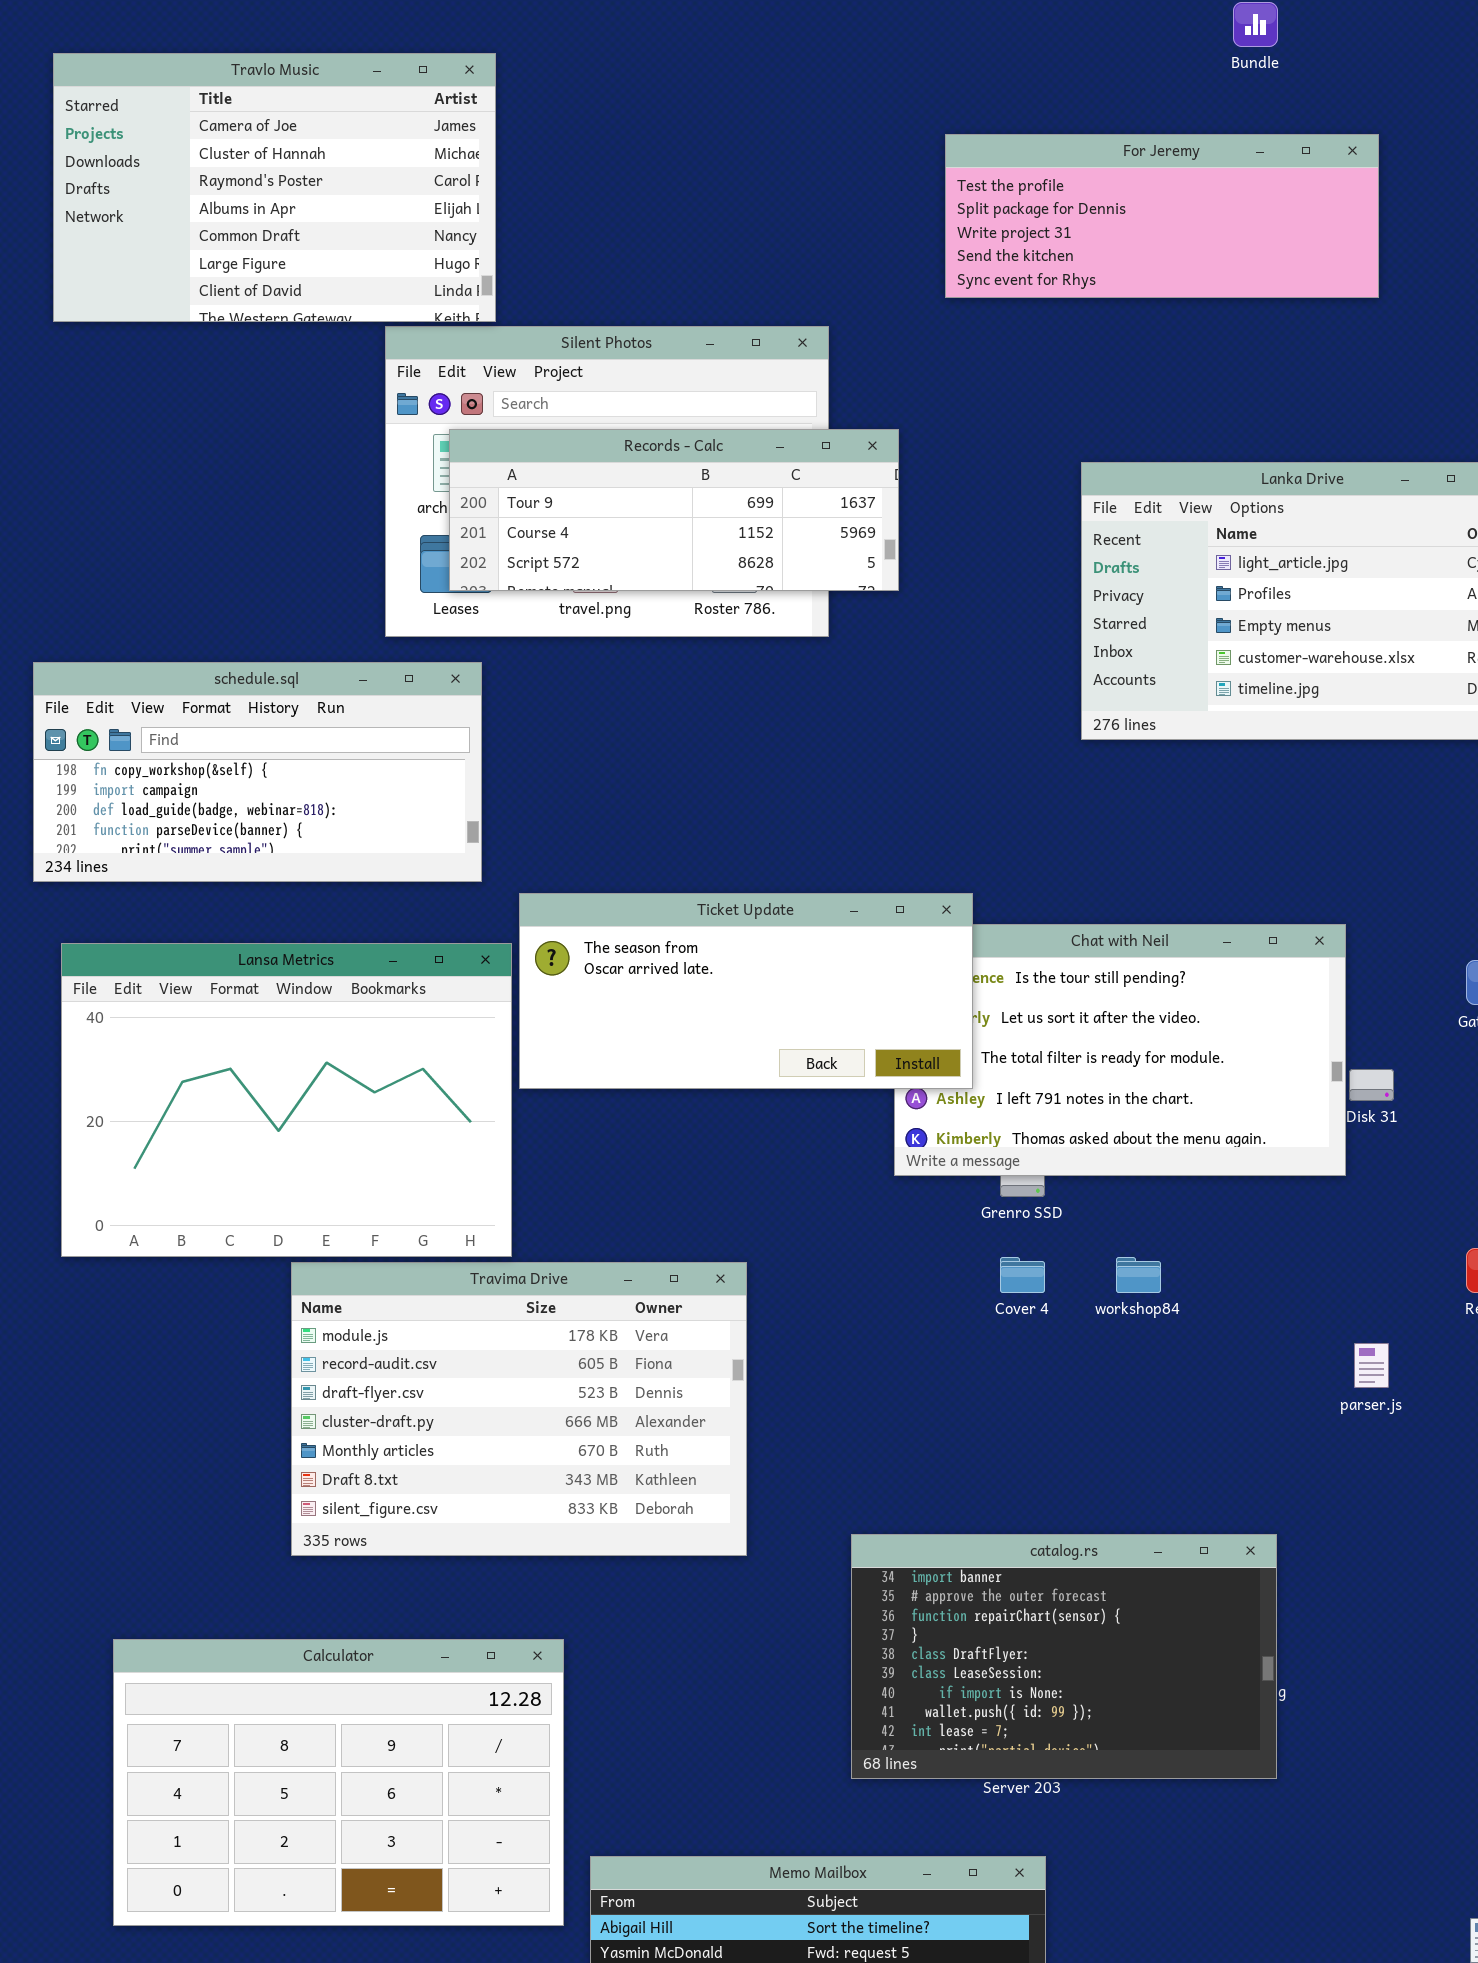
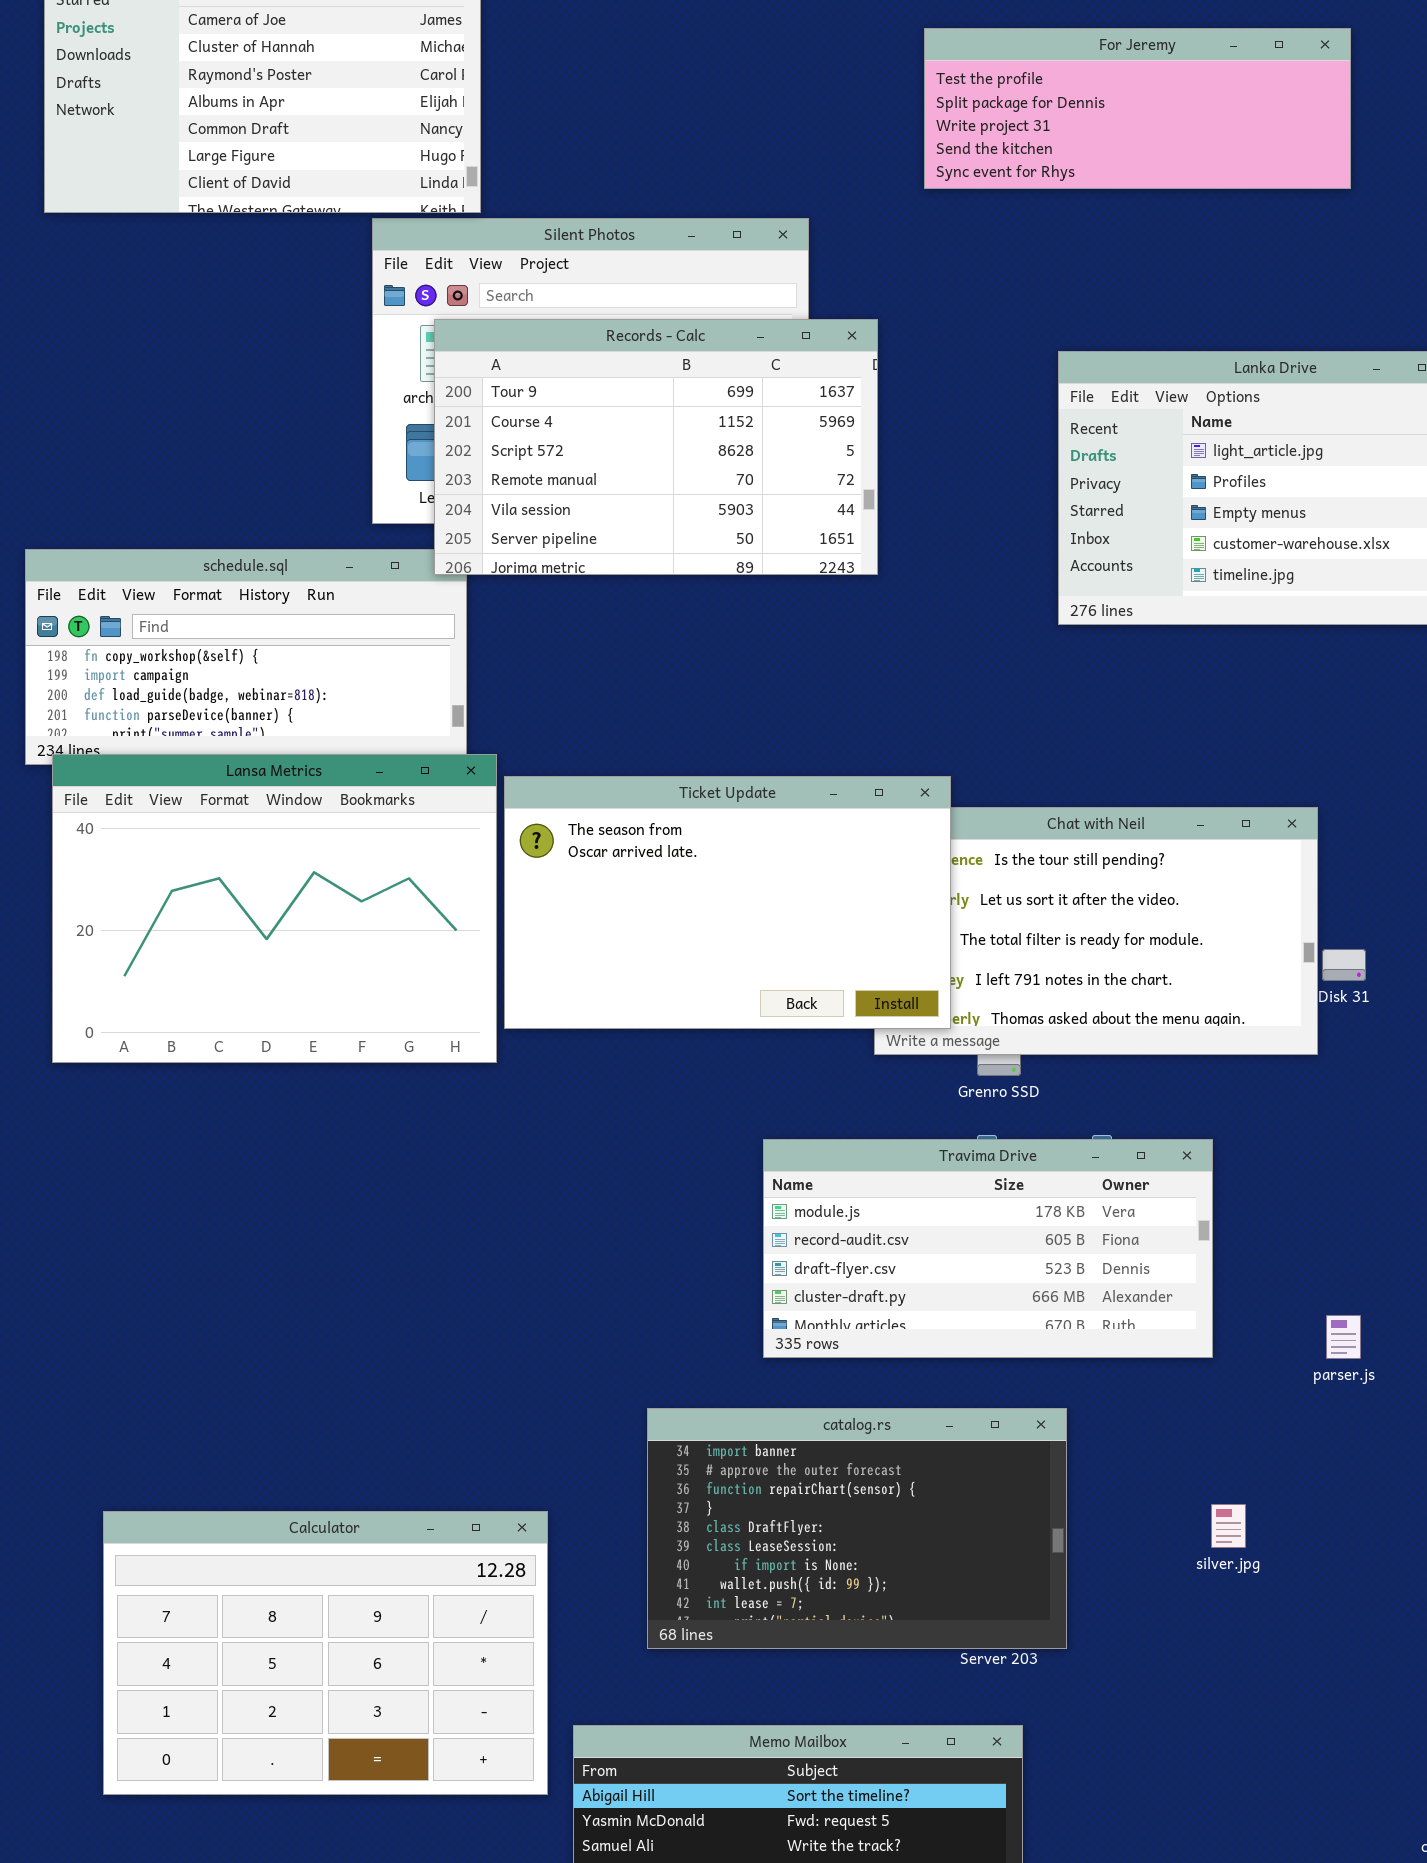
Records - Calc: [449,429,899,591] -> [434,319,878,575], resized
Ticket Update: [519,893,973,1089] -> [504,776,951,1029], resized
Lansa Metrics: [61,943,512,1257] -> [52,754,497,1063], moved
Travima Drive: [291,1262,747,1556] -> [763,1139,1213,1358], moved, resized
parser.js: [1354,1343,1389,1388] -> [1326,1315,1361,1359], moved
catalog.rs: [851,1534,1277,1779] -> [647,1408,1067,1649], moved

